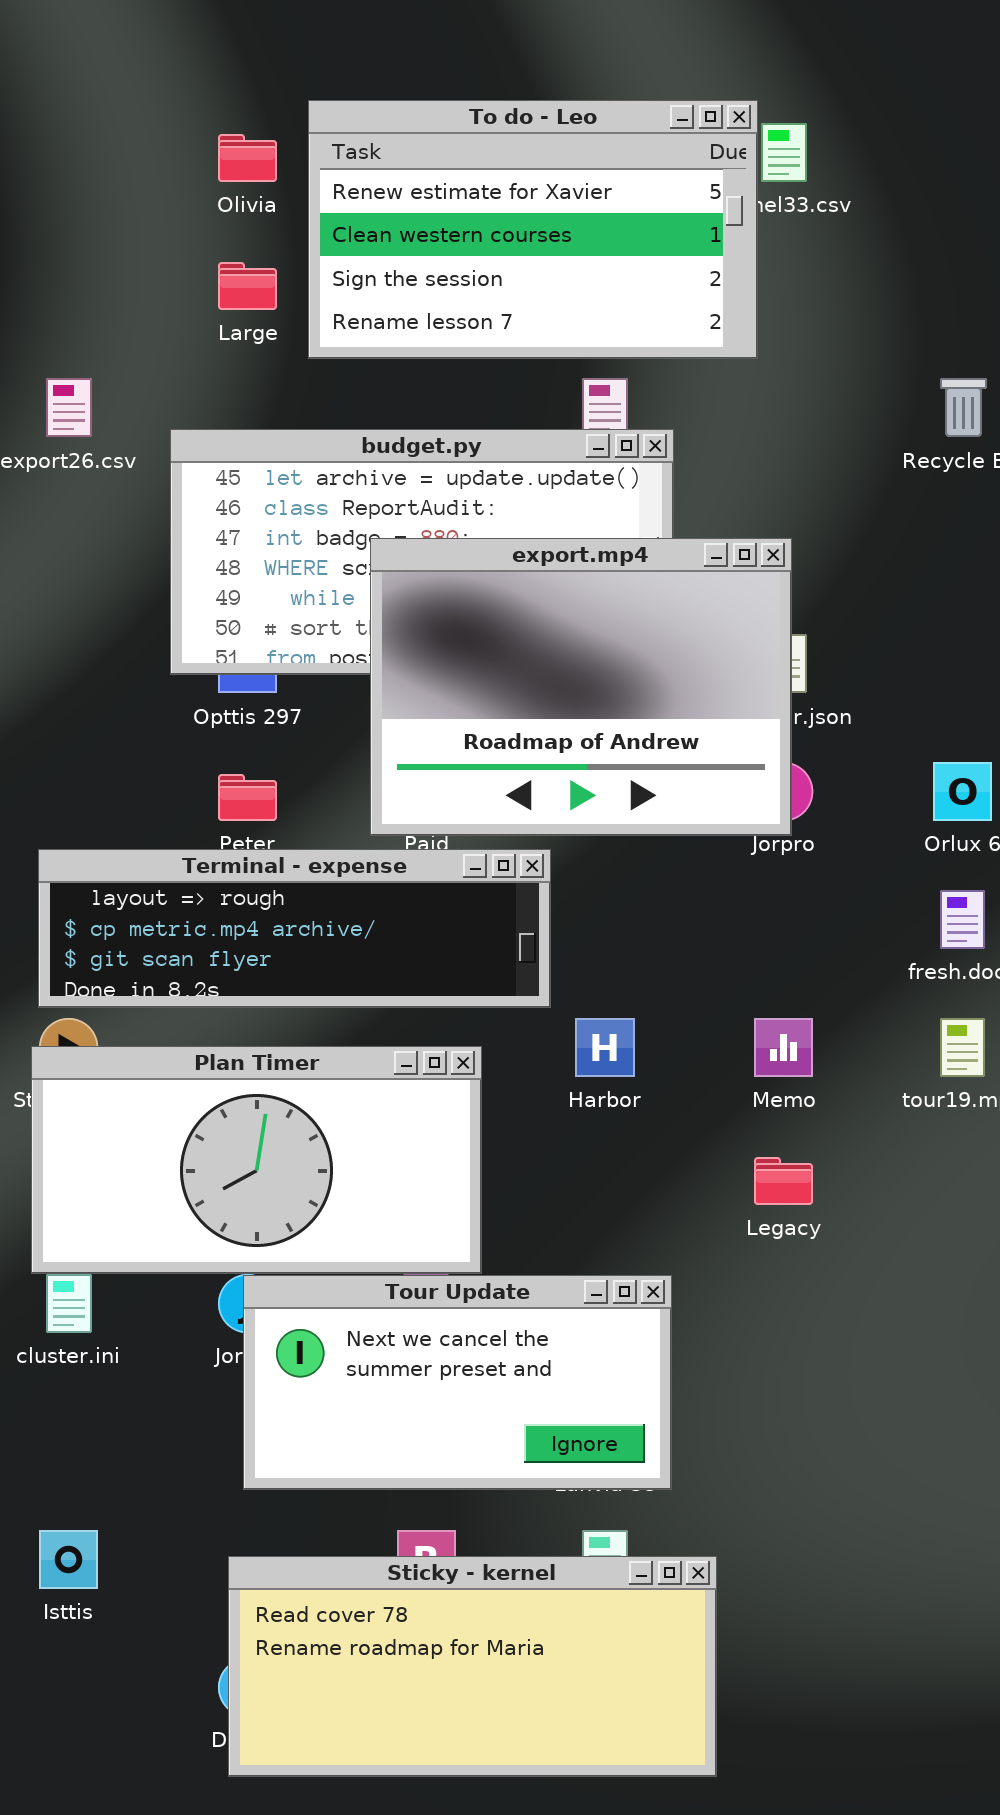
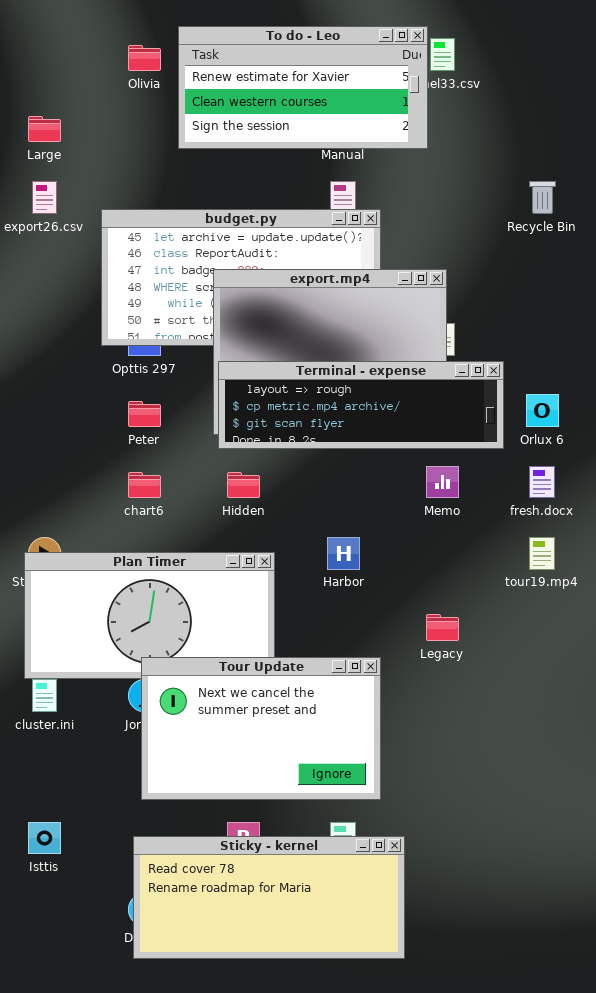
To do - Leo: [308,100,758,359] -> [178,26,428,149], resized
Large: [218,262,277,310] -> [28,116,61,142], moved
Terminal - expense: [38,849,551,1008] -> [218,361,504,449], moved
Memo: [754,1018,813,1077] -> [426,466,459,498], moved
Tour Update: [243,1275,672,1490] -> [141,657,381,800], resized

